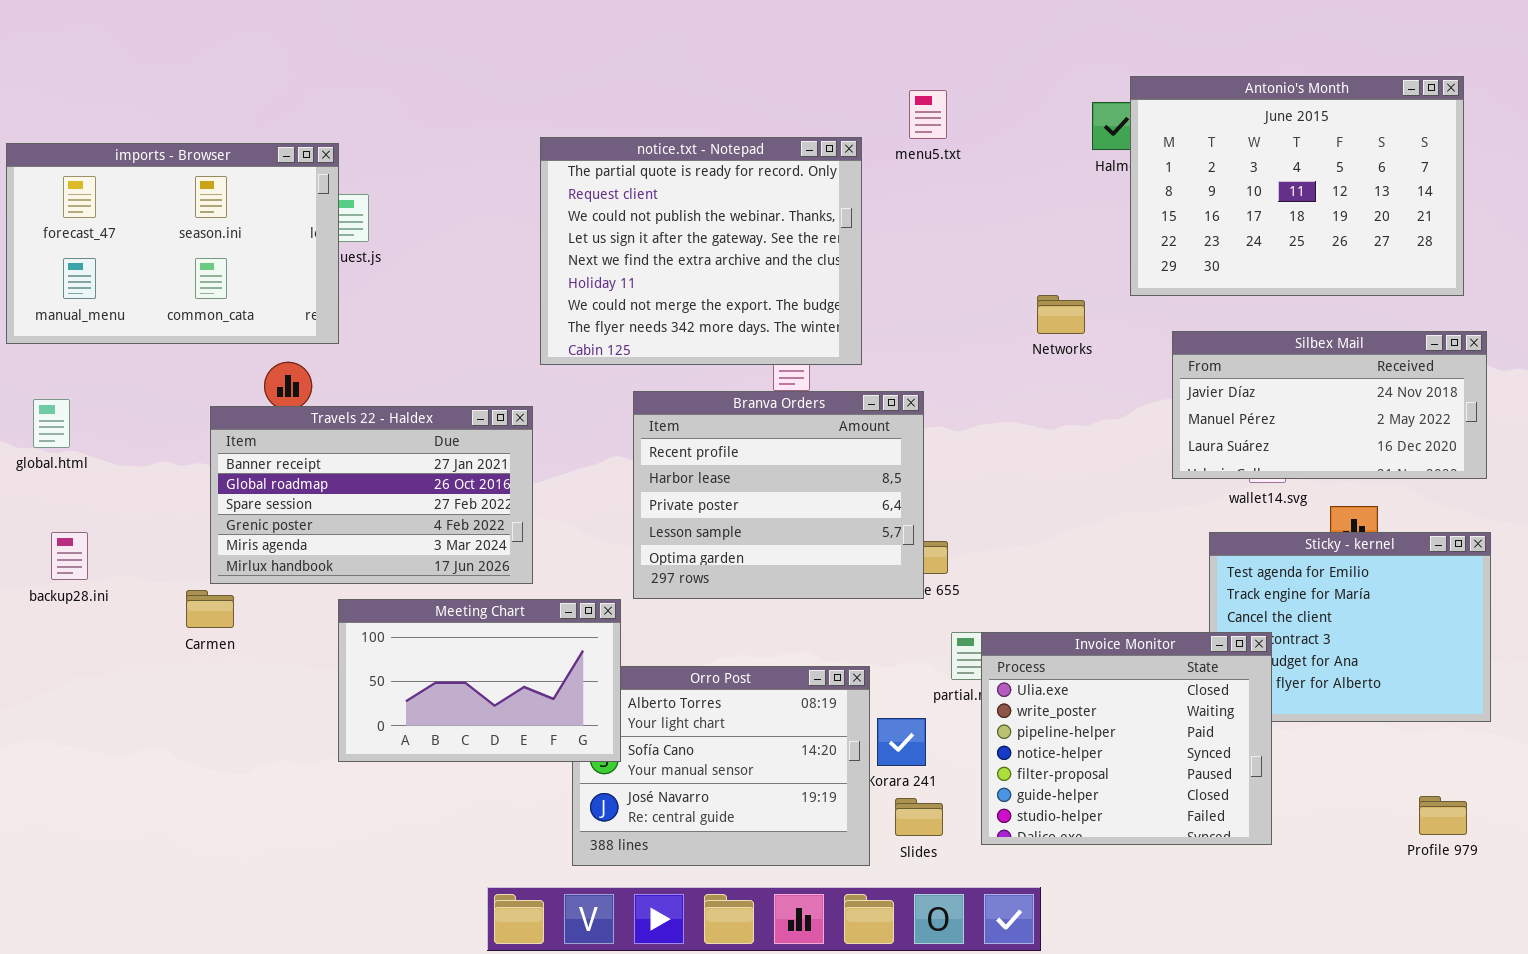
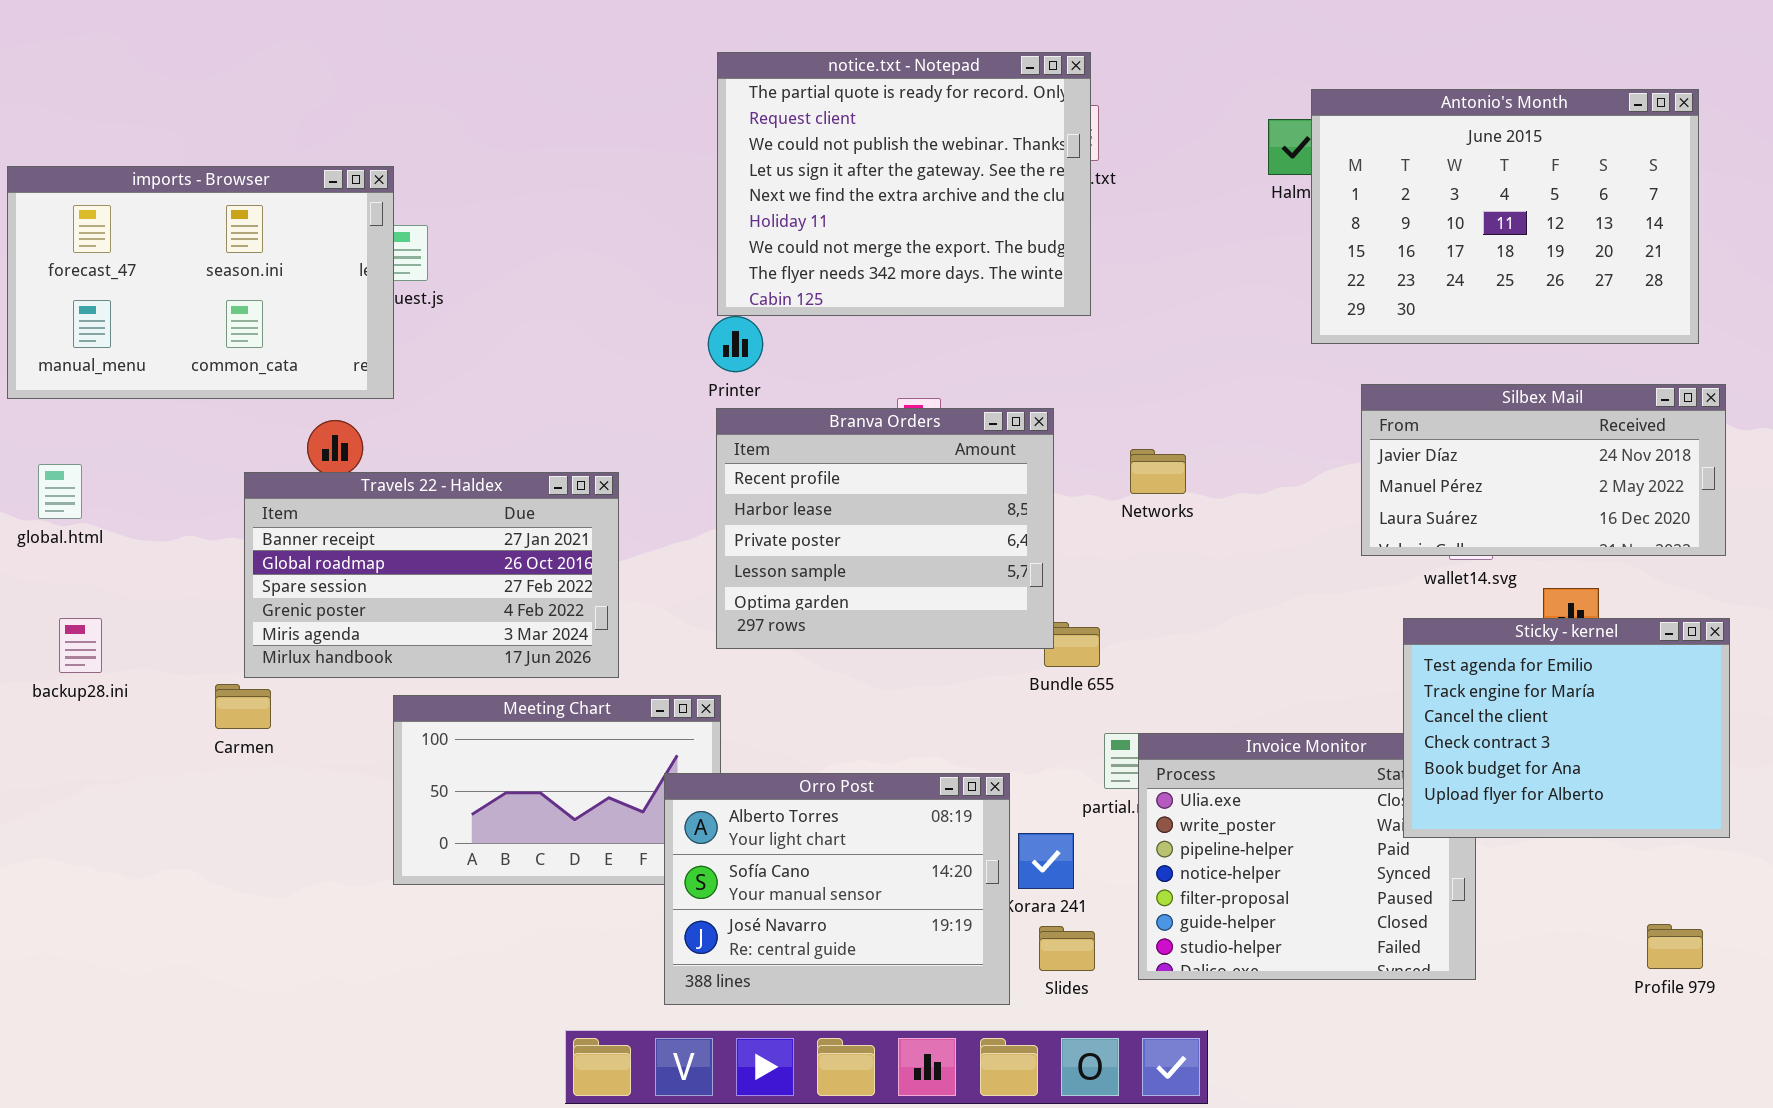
notice.txt - Notepad: [540,137,862,365] -> [717,52,1091,316], moved
Networks: [1037,295,1085,334] -> [1130,449,1186,494], moved
Branva Orders: [633,391,924,599] -> [716,408,1054,649], moved
Sticky - kernel: [1209,532,1491,722] -> [1403,618,1730,838], raised
Orro Post: [572,666,870,866] -> [664,773,1010,1005], raised

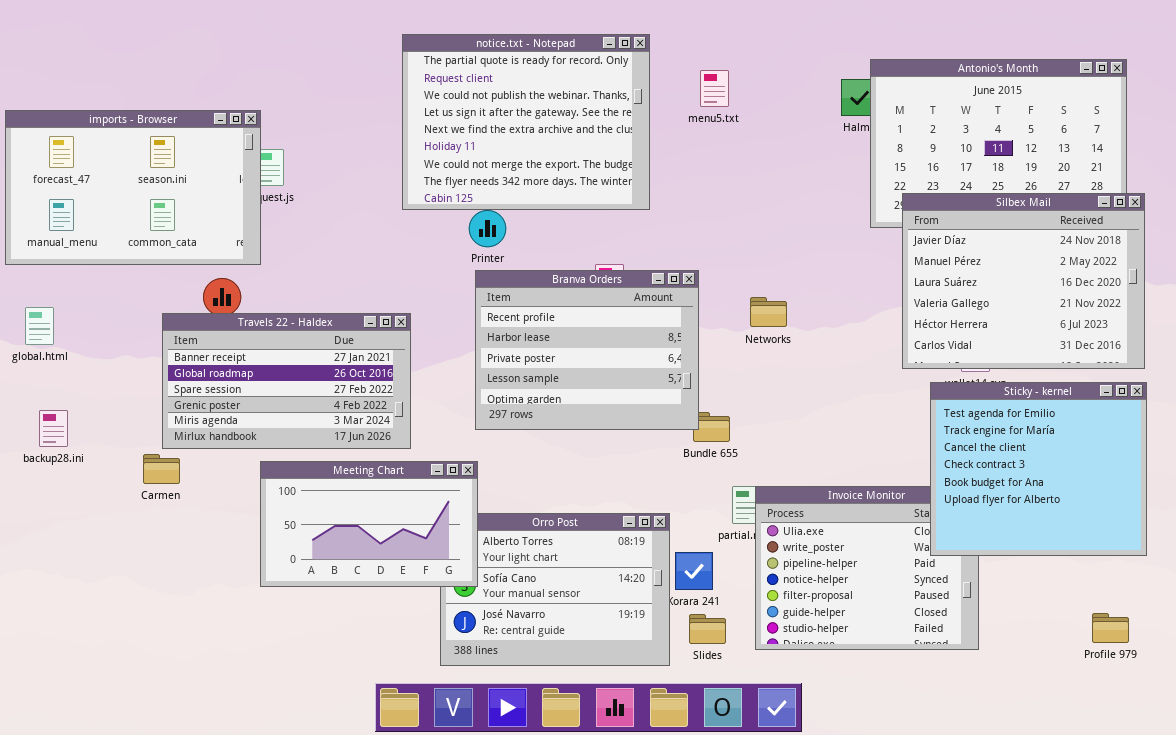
notice.txt - Notepad: [717,52,1091,316] -> [402,34,650,210], moved
Silbex Mail: [1361,384,1726,556] -> [902,193,1145,369], resized
Sticky - kernel: [1403,618,1730,838] -> [930,382,1147,556], resized
Meeting Chart: [393,695,721,885] -> [260,461,478,587], raised

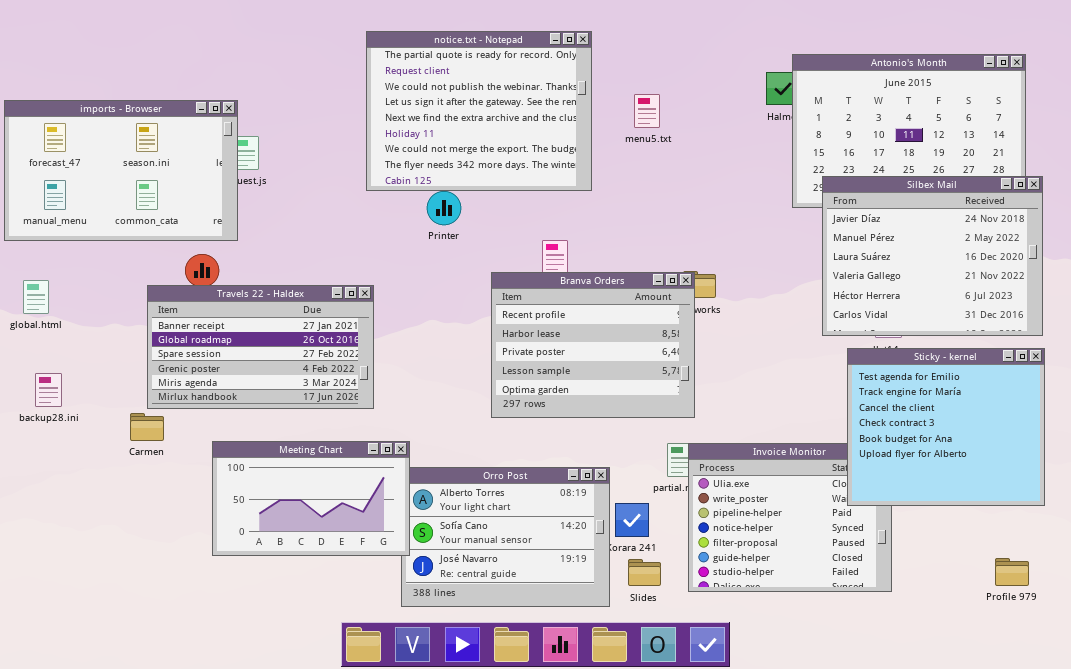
menu5.txt: [700,70,729,107] -> [634,94,660,128], moved
Branva Orders: [475,270,699,430] -> [491,272,695,418], moved
Meeting Chart: [260,461,478,587] -> [212,441,410,556], moved

